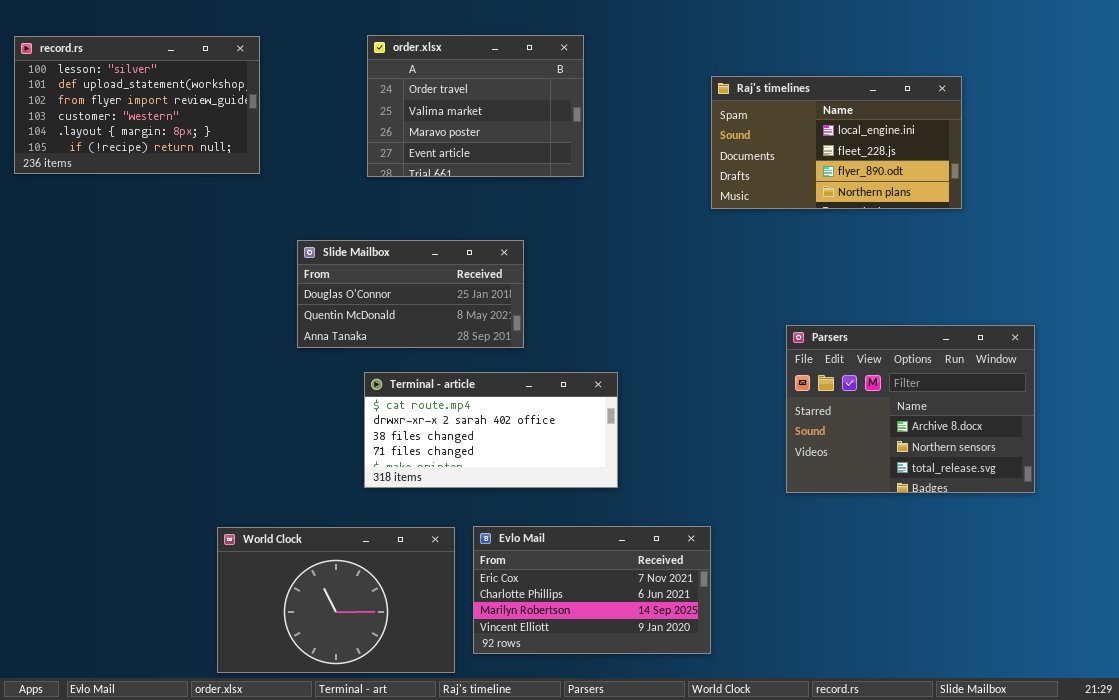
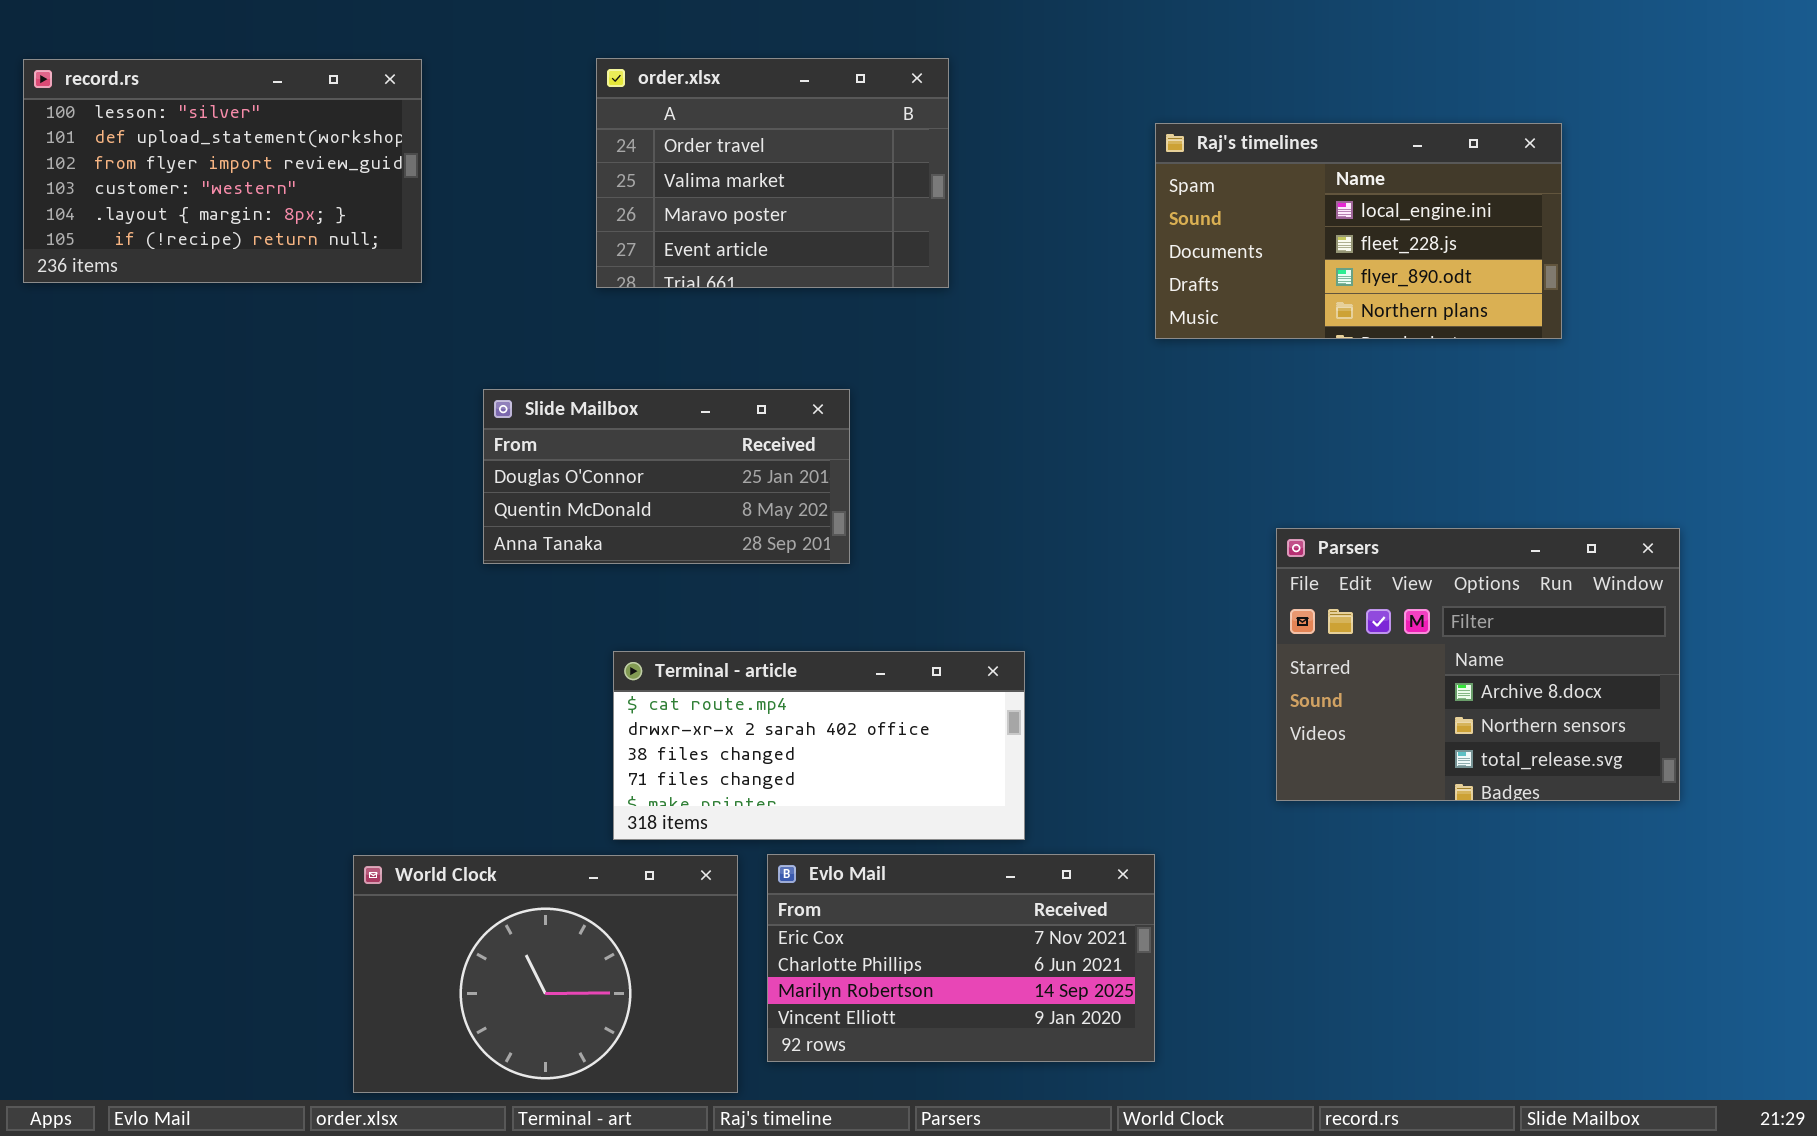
Terminal - article: [364,372,618,488] -> [613,651,1025,840], moved

